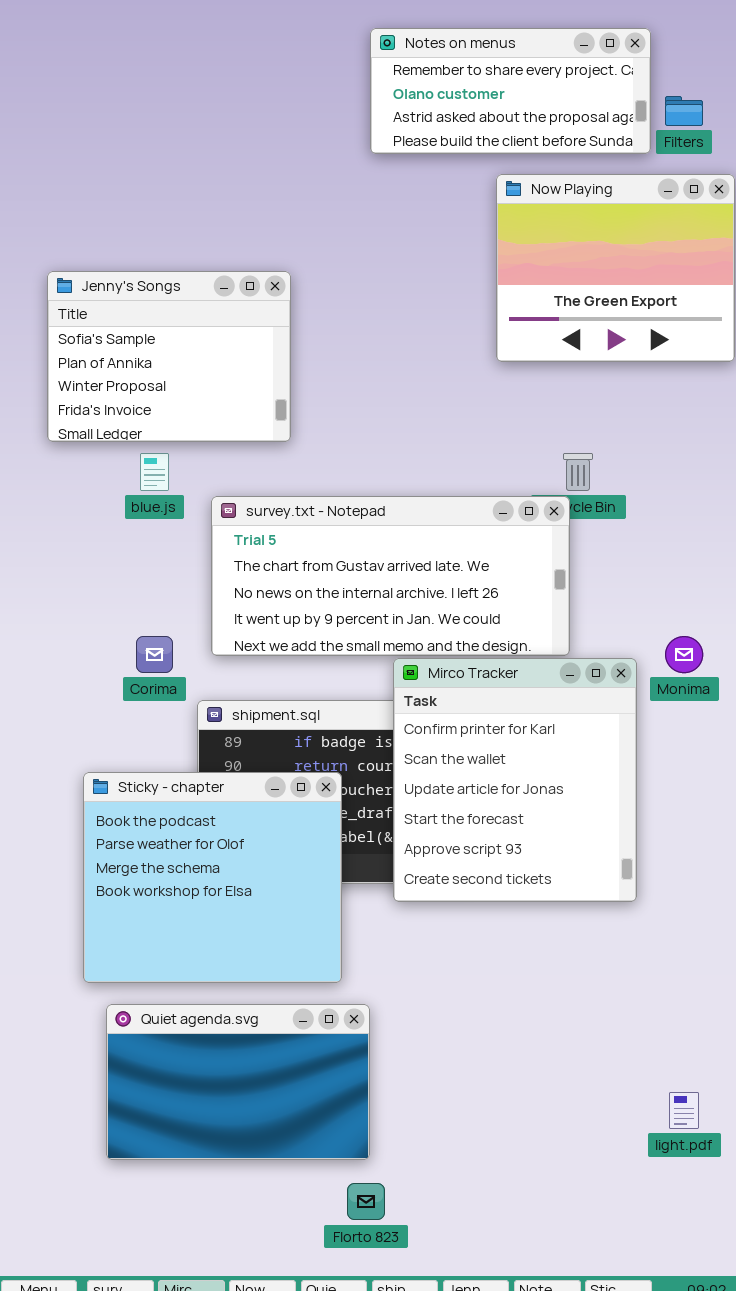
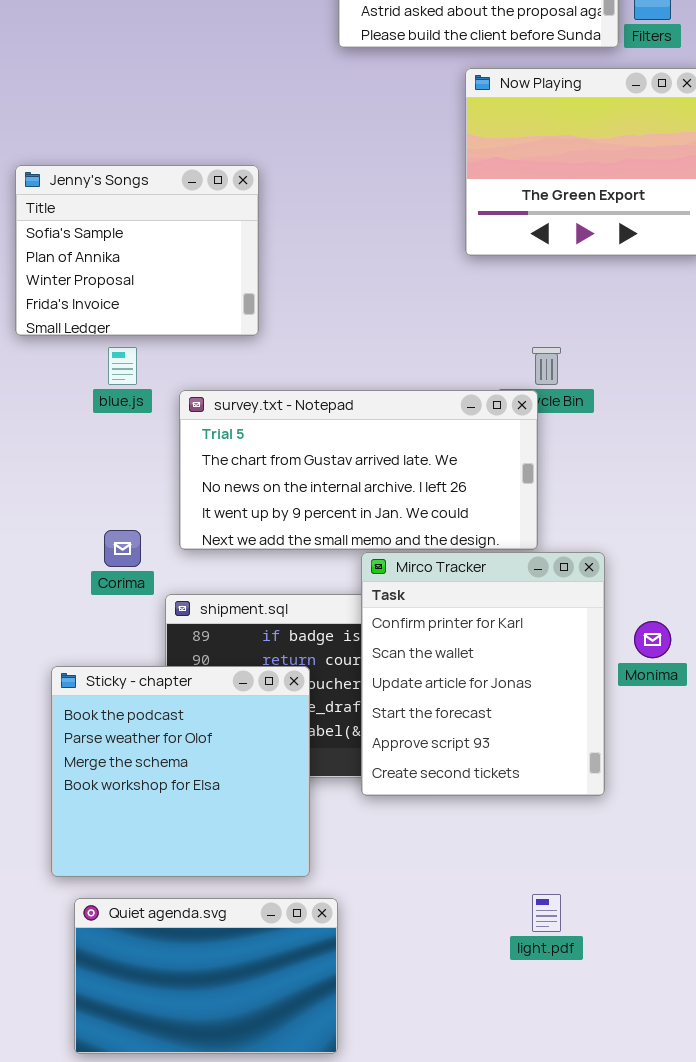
Monima: [665,636,703,673] -> [634,621,671,658], moved
light.pdf: [669,1092,699,1129] -> [532,894,561,932], moved

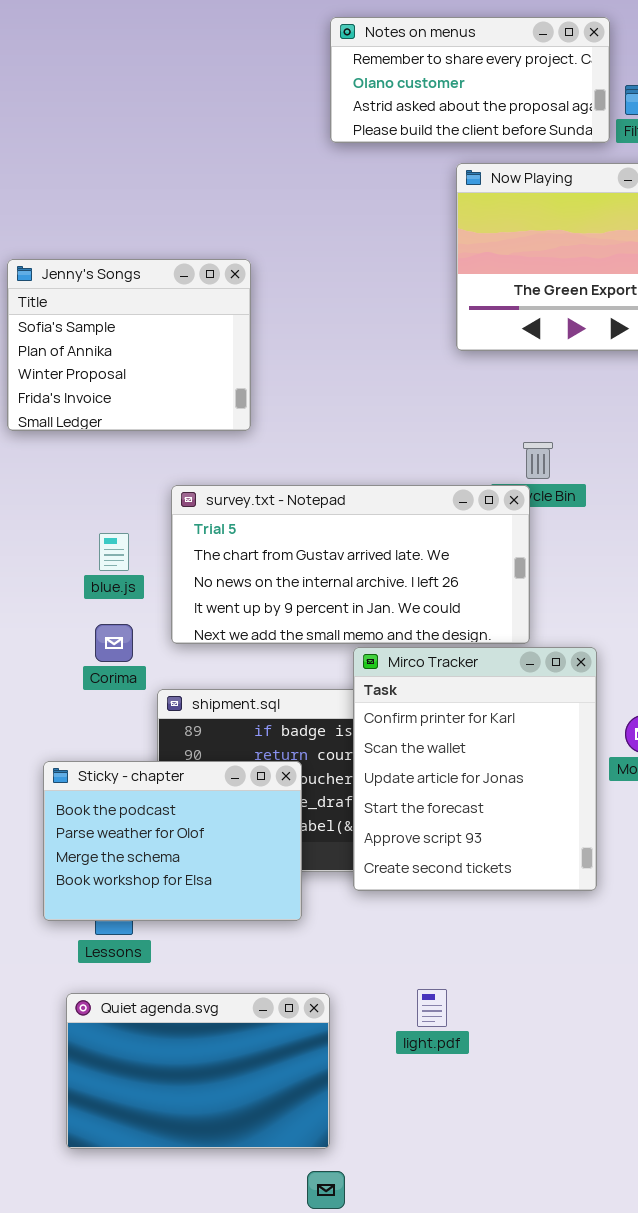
blue.js: [108,347,137,385] -> [99,533,129,571], moved
Sticky - chapter: [51,666,310,877] -> [43,761,302,921], resized
light.pdf: [532,894,561,932] -> [417,989,447,1027], moved

